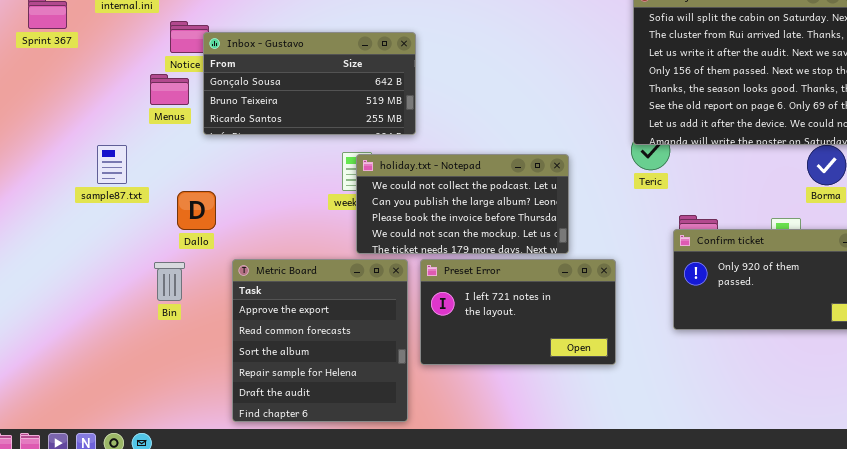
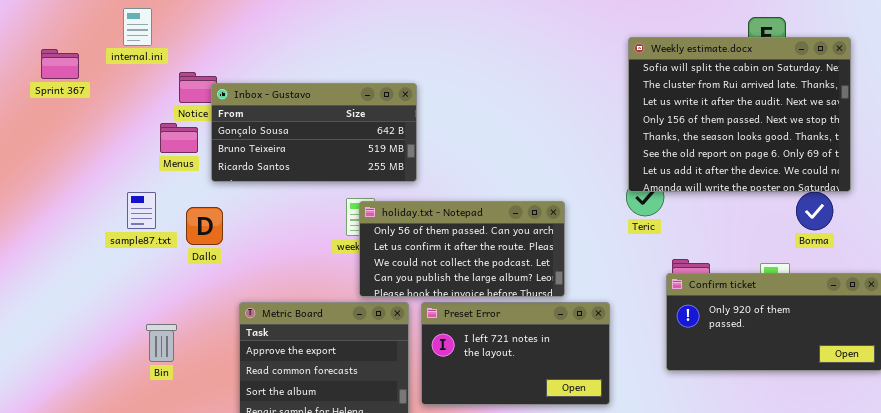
sample87.txt: [97,145,127,184] -> [127,192,156,229], moved
holiday.txt - Notepad: [356,154,569,254] -> [359,201,565,297], scrolled up 2 rows
Dallo: [177,191,216,230] -> [186,207,223,245], moved
Bin: [154,262,185,301] -> [146,324,177,362], moved

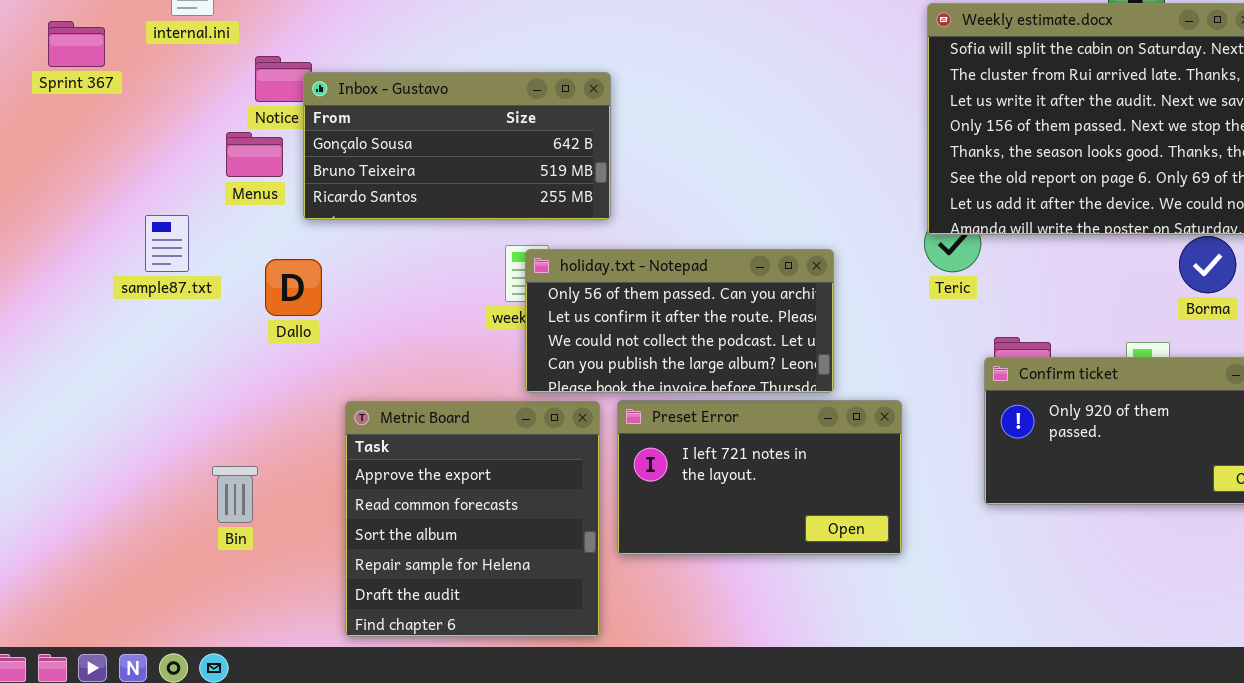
sample87.txt: [127,192,156,229] -> [145,215,189,272], moved
Bin: [146,324,177,362] -> [212,466,258,523], moved

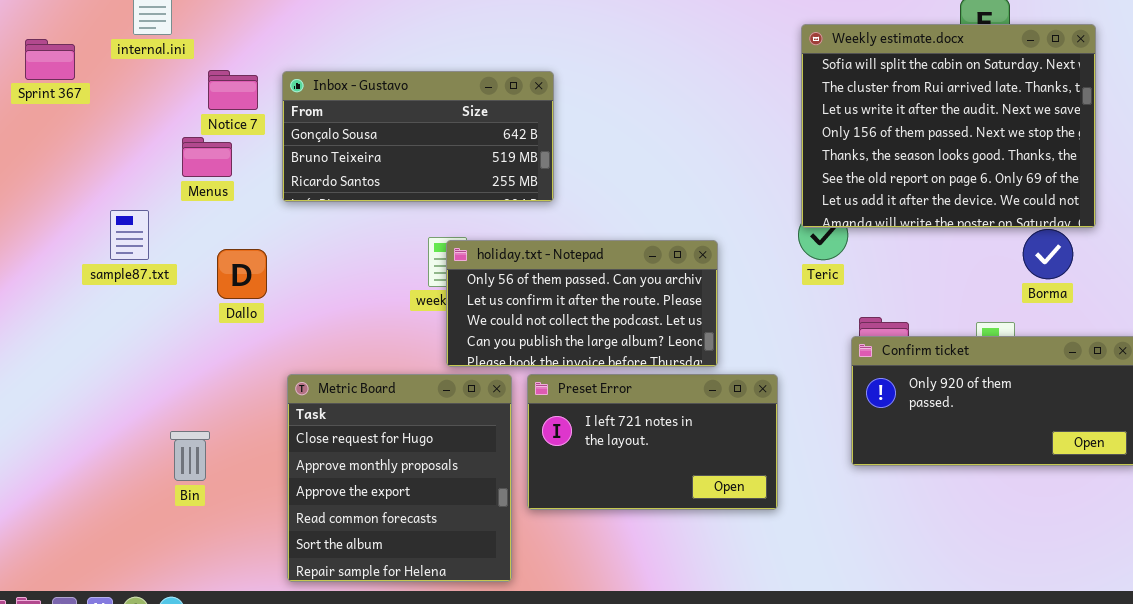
Inbox - Gustavo: [303,72,611,220] -> [282,71,554,202], moved
Metric Board: [345,401,600,637] -> [287,374,512,582], scrolled up 2 rows

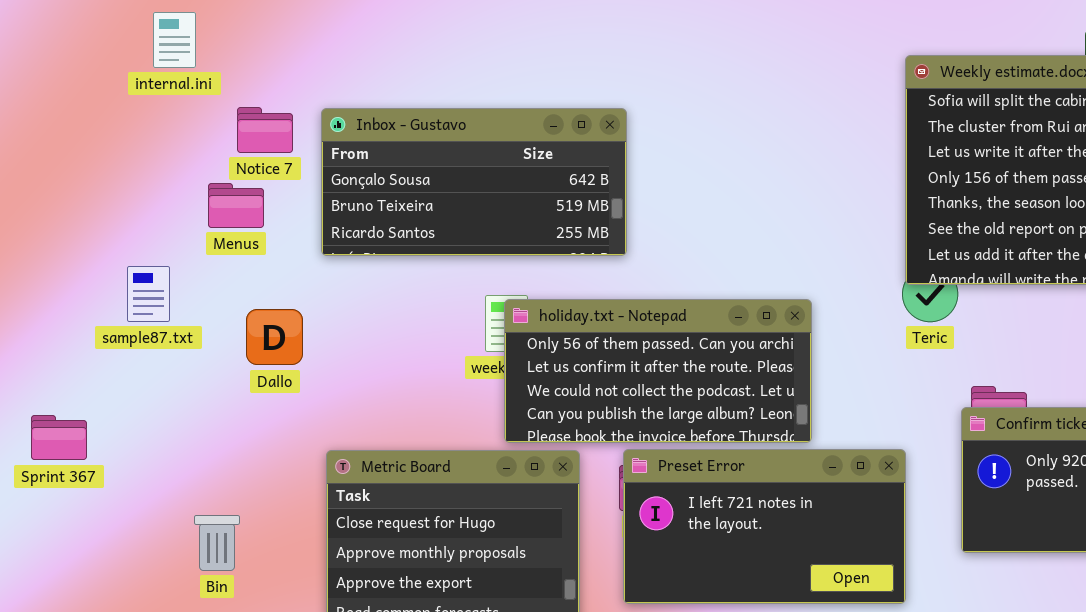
Sprint 367: [25,39,75,80] -> [31,415,87,460], moved
Preset Error: [527,374,778,510] -> [623,449,906,604], moved

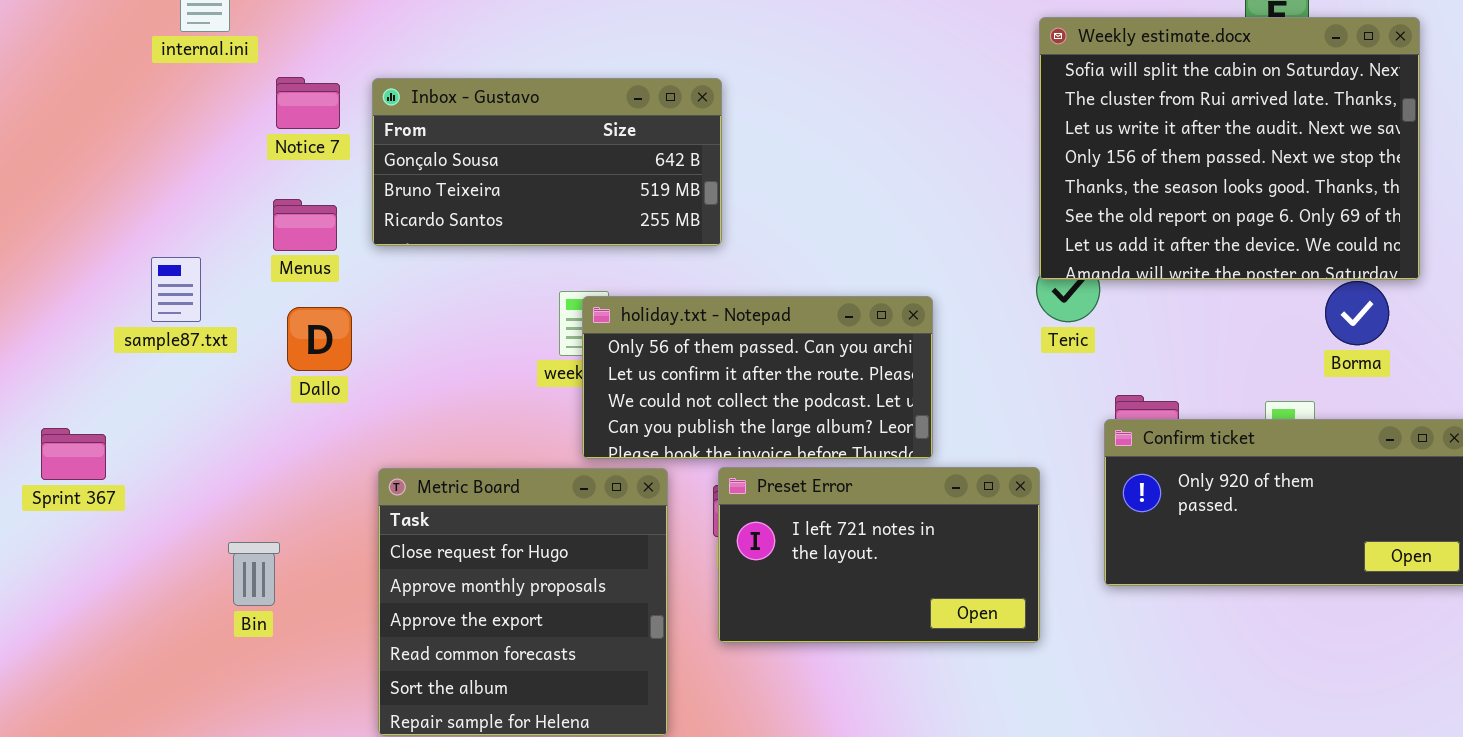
Menus: [208,183,264,228] -> [273,199,337,251], moved

